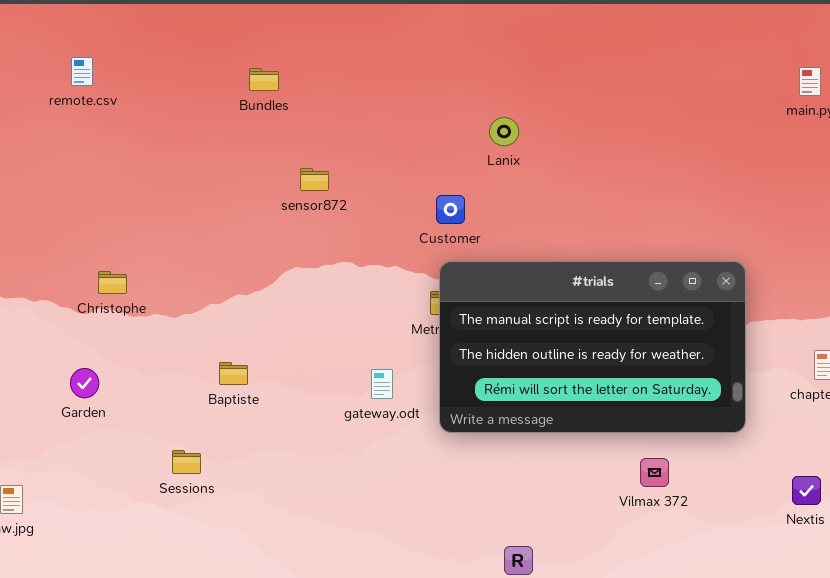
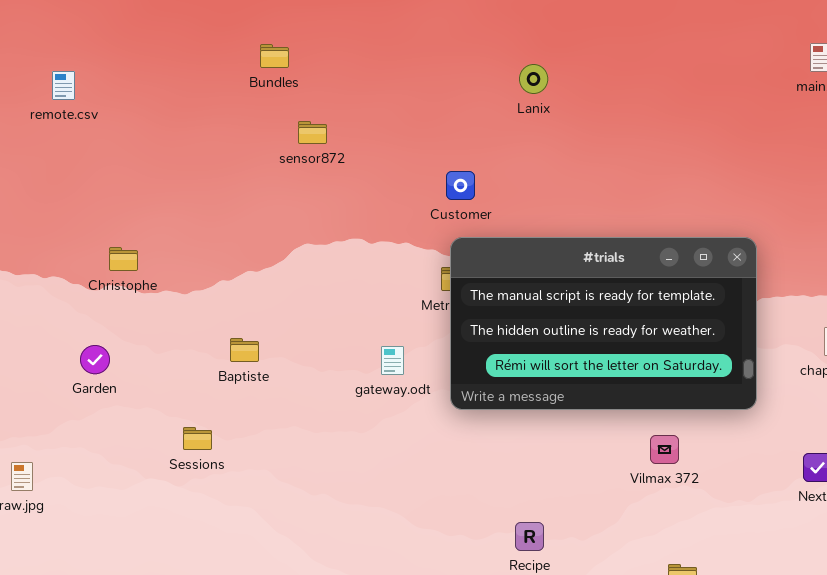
remote.csv: [71,57,93,86] -> [52,71,75,100], moved
Lanix: [489,117,519,146] -> [519,64,548,94], moved
sensor872: [300,168,329,191] -> [298,121,327,144], moved

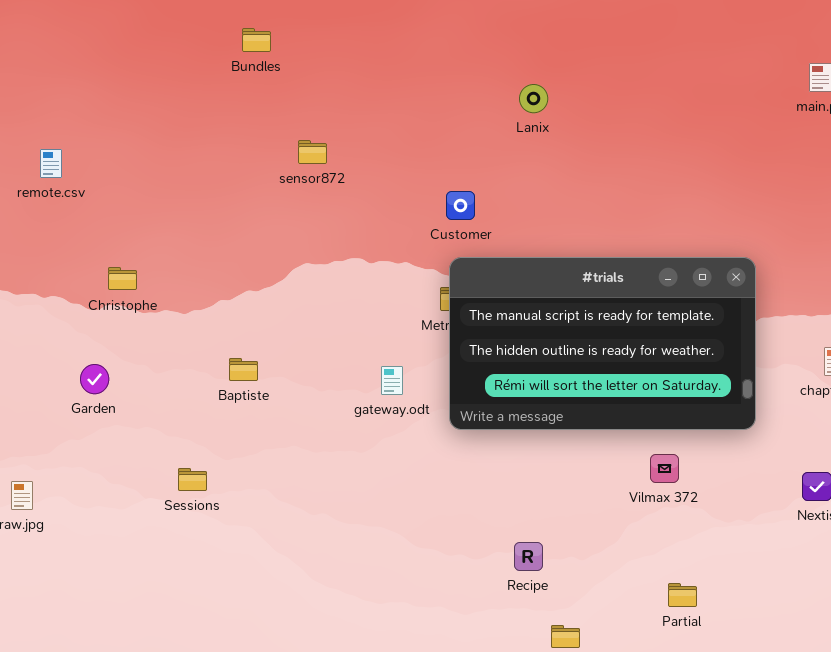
Bundles: [260,44,289,68] -> [242,28,271,52], moved
remote.csv: [52,71,75,100] -> [40,149,62,178], moved
Sessions: [183,427,212,450] -> [178,468,207,491], moved

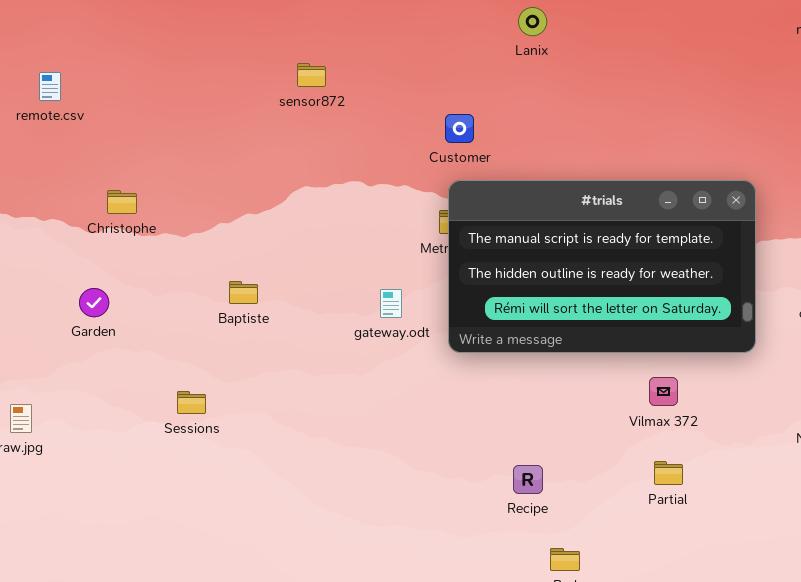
Partial: [668,583,697,607] -> [654,461,683,485], moved

